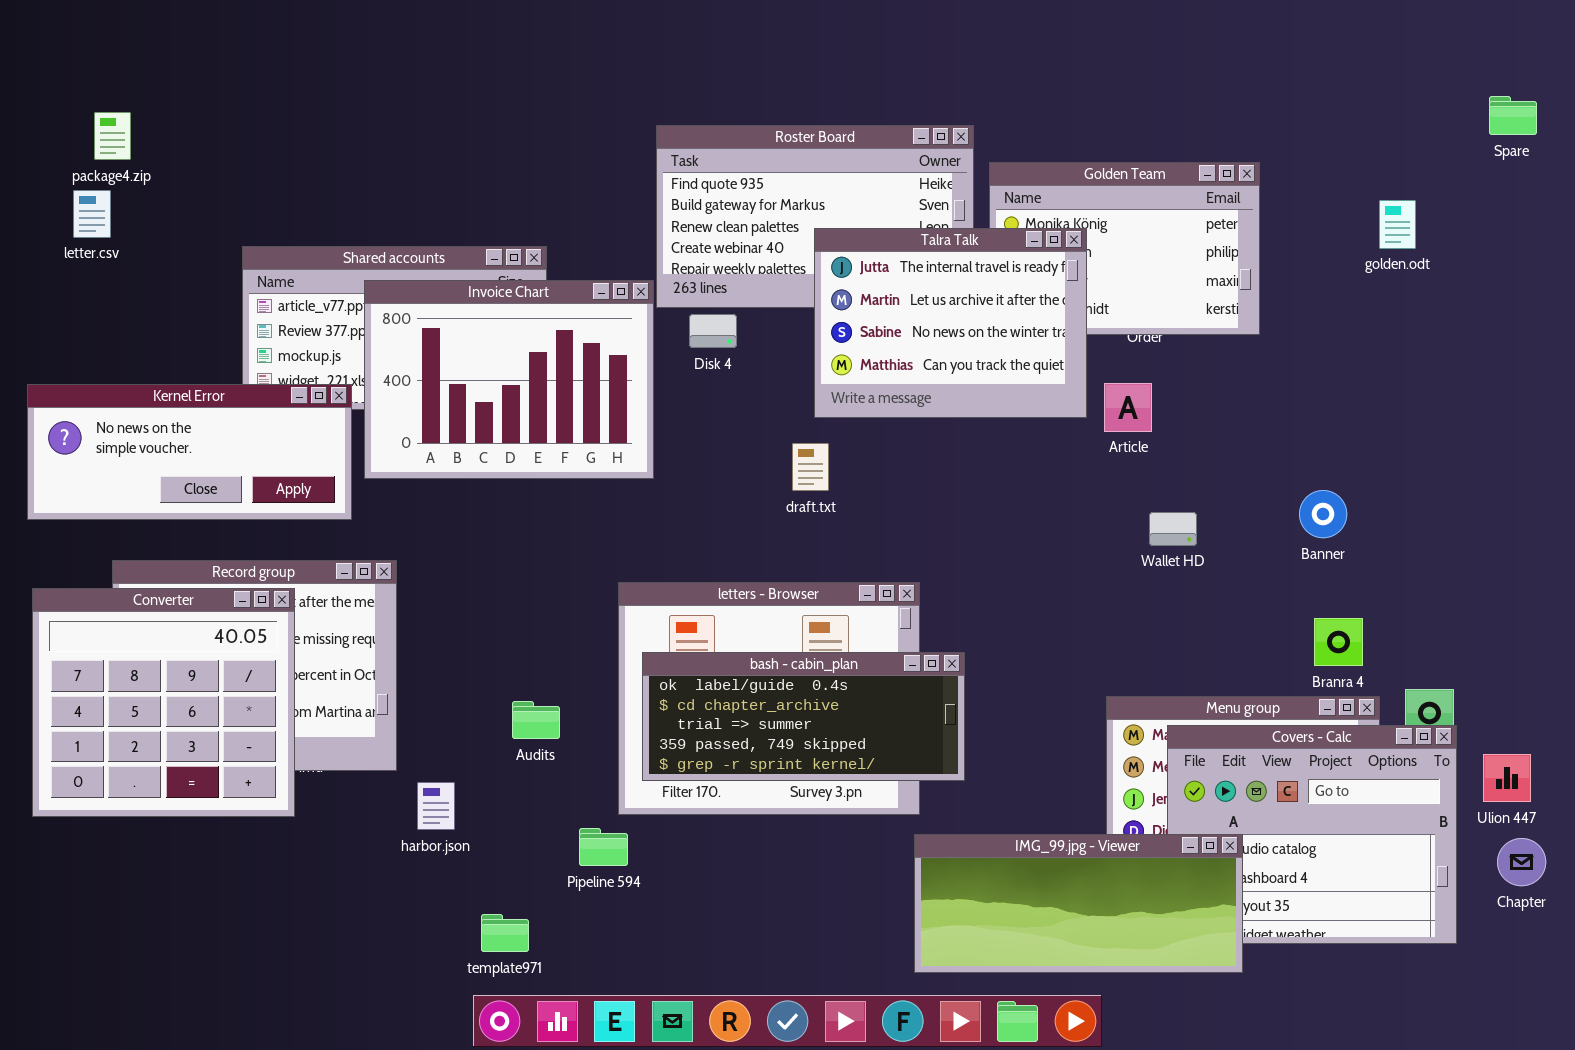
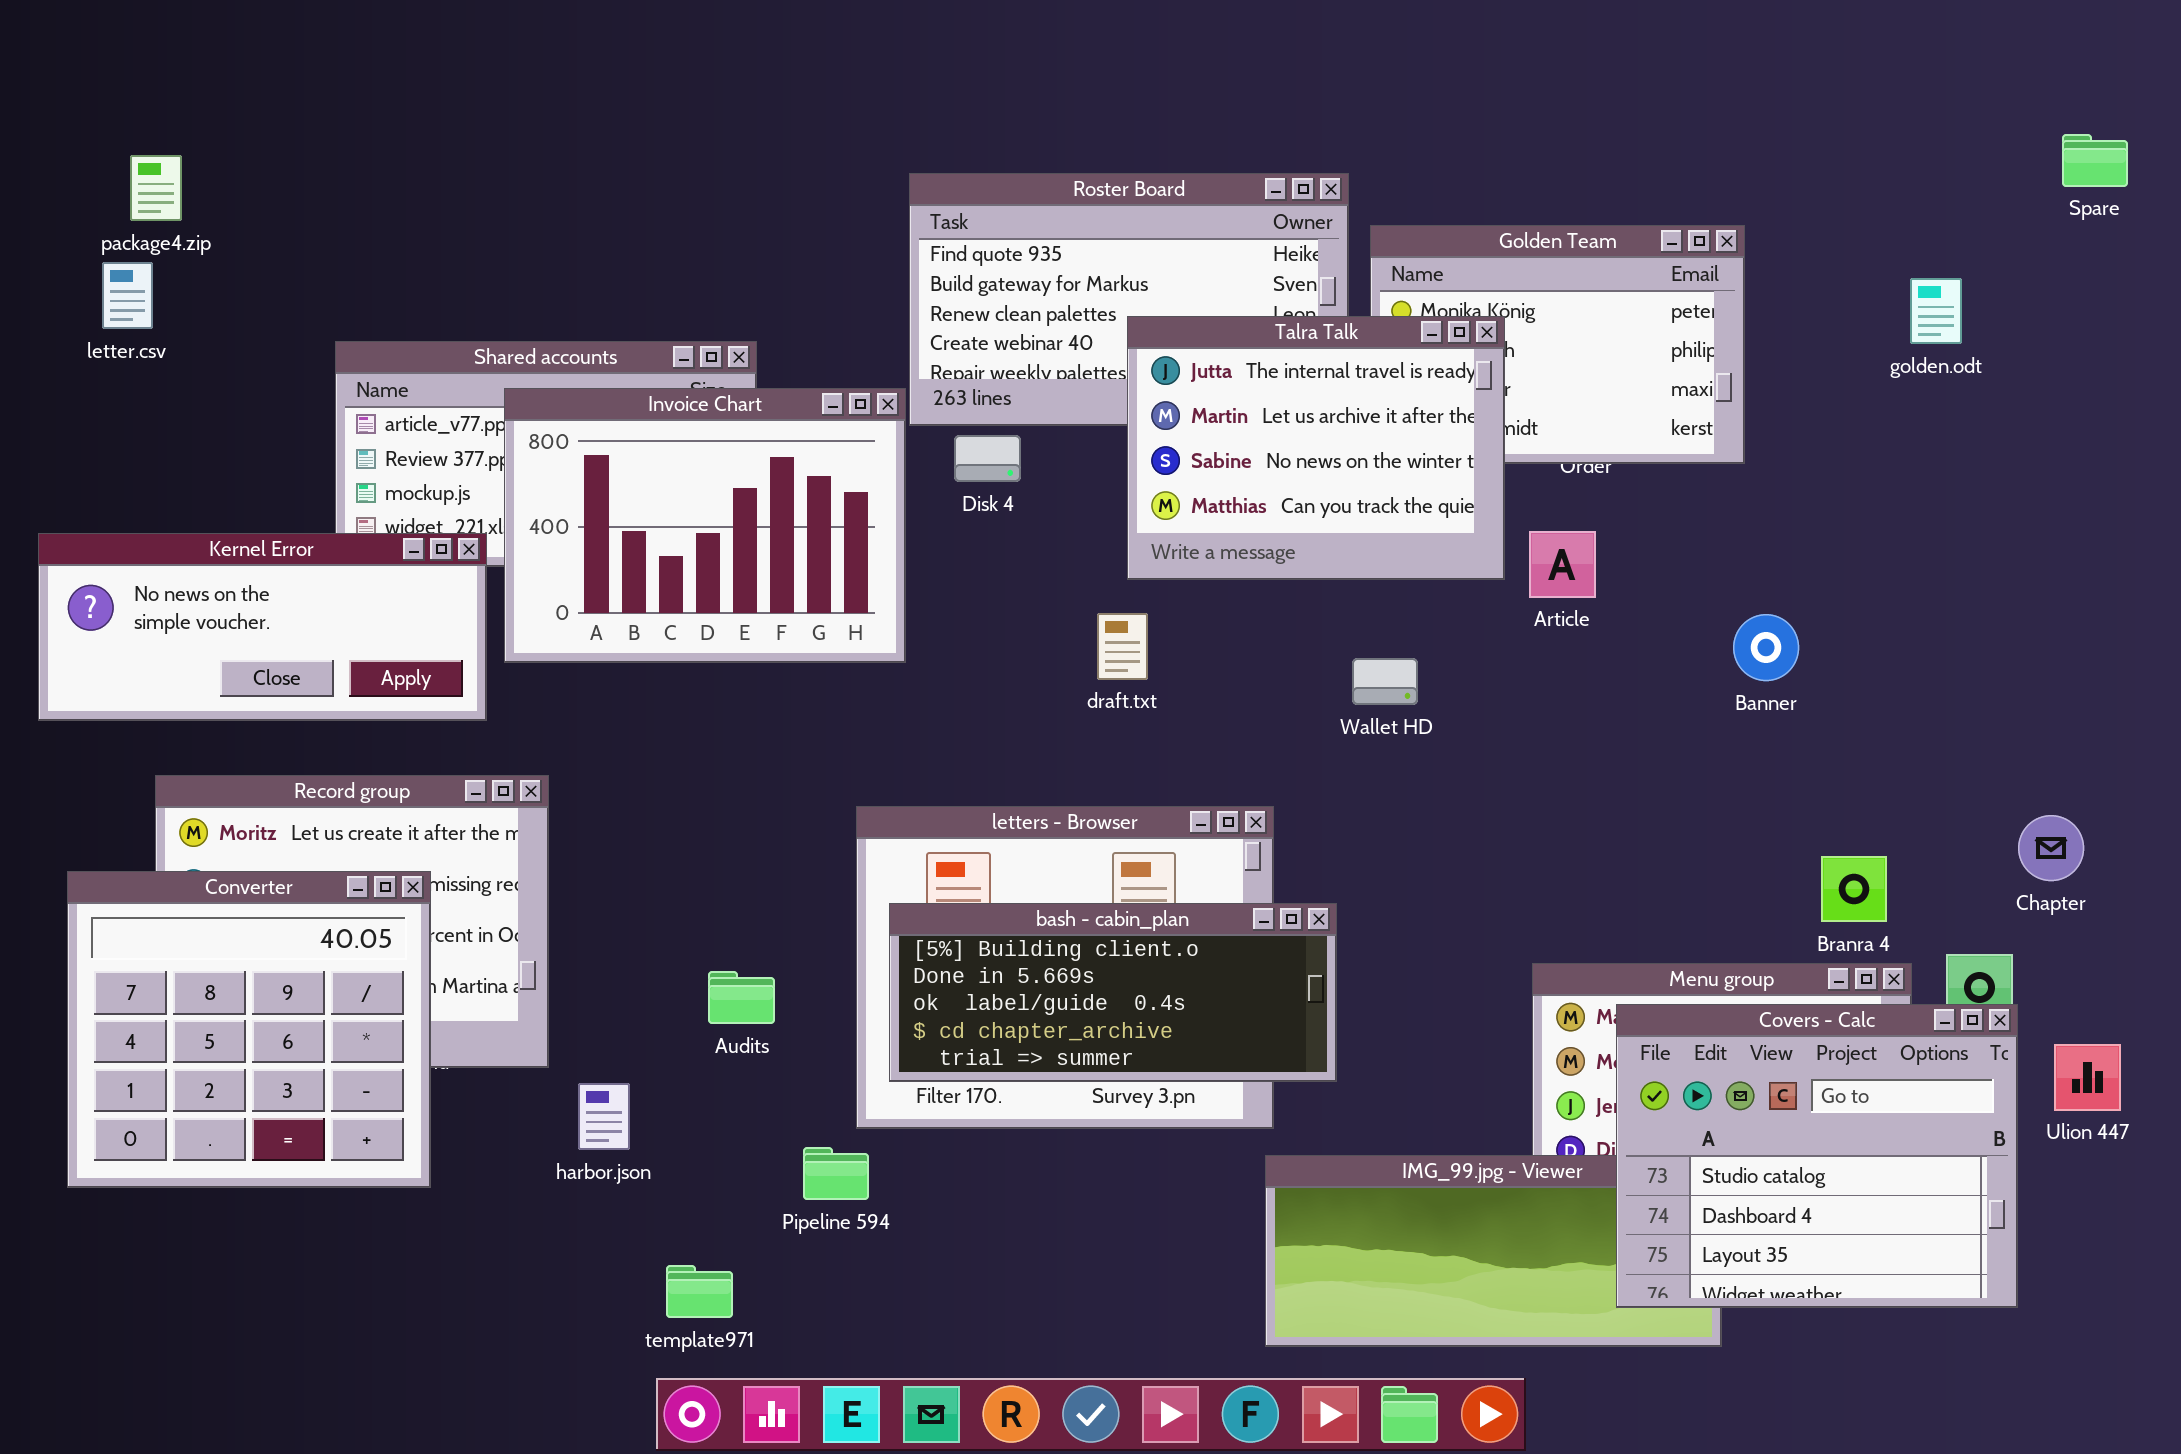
Banner: [1299,490,1347,538] -> [1733,614,1799,681], moved
Wallet HD: [1149,512,1197,546] -> [1352,658,1418,705], moved
Converter: [32,588,295,817] -> [67,871,431,1188], moved
bash - cabin_plan: [642,652,965,781] -> [889,903,1337,1082], scrolled up 2 rows
Covers - Calc: [1167,725,1457,944] -> [1616,1004,2018,1308], raised
Chapter: [1497,838,1546,886] -> [2018,815,2084,881], moved

